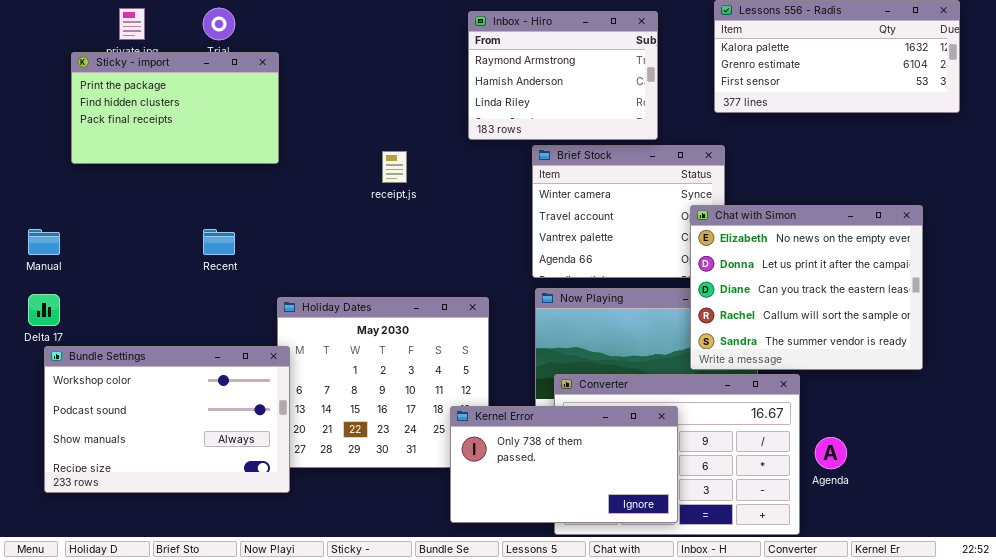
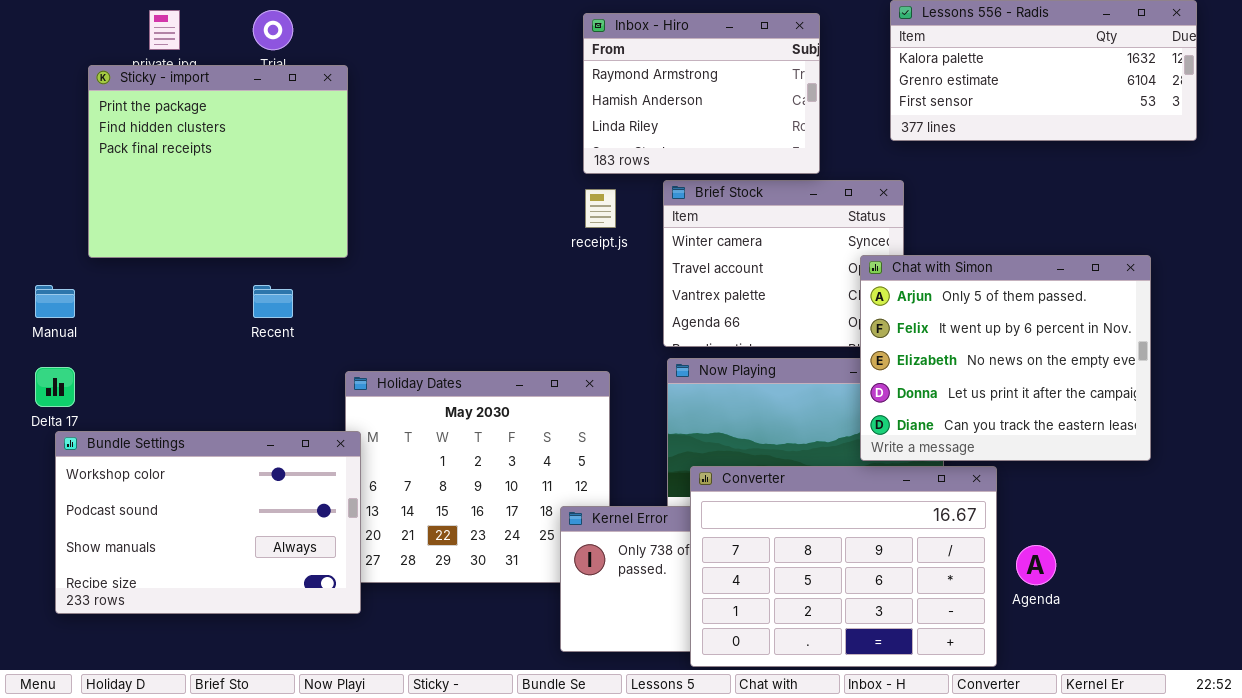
Sticky - import: [71,52,279,164] -> [88,65,348,258], resized
receipt.js: [382,151,407,183] -> [585,189,616,228], moved
Chat with Simon: [690,205,923,370] -> [860,255,1151,461], scrolled up 2 rows
Converter: [554,374,800,535] -> [690,466,997,667], raised

